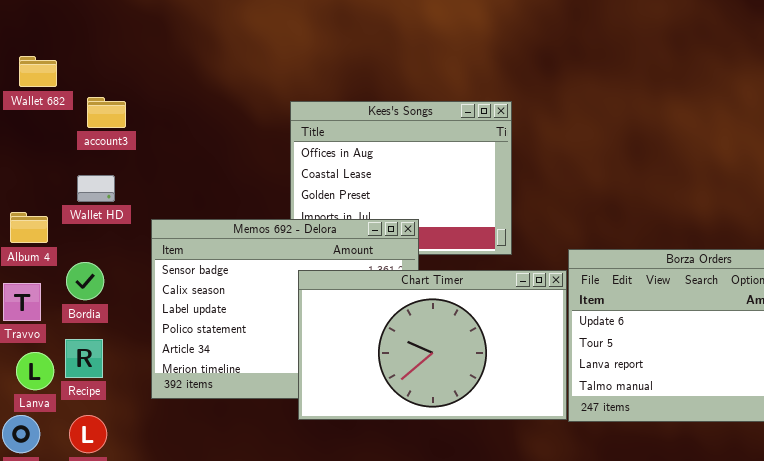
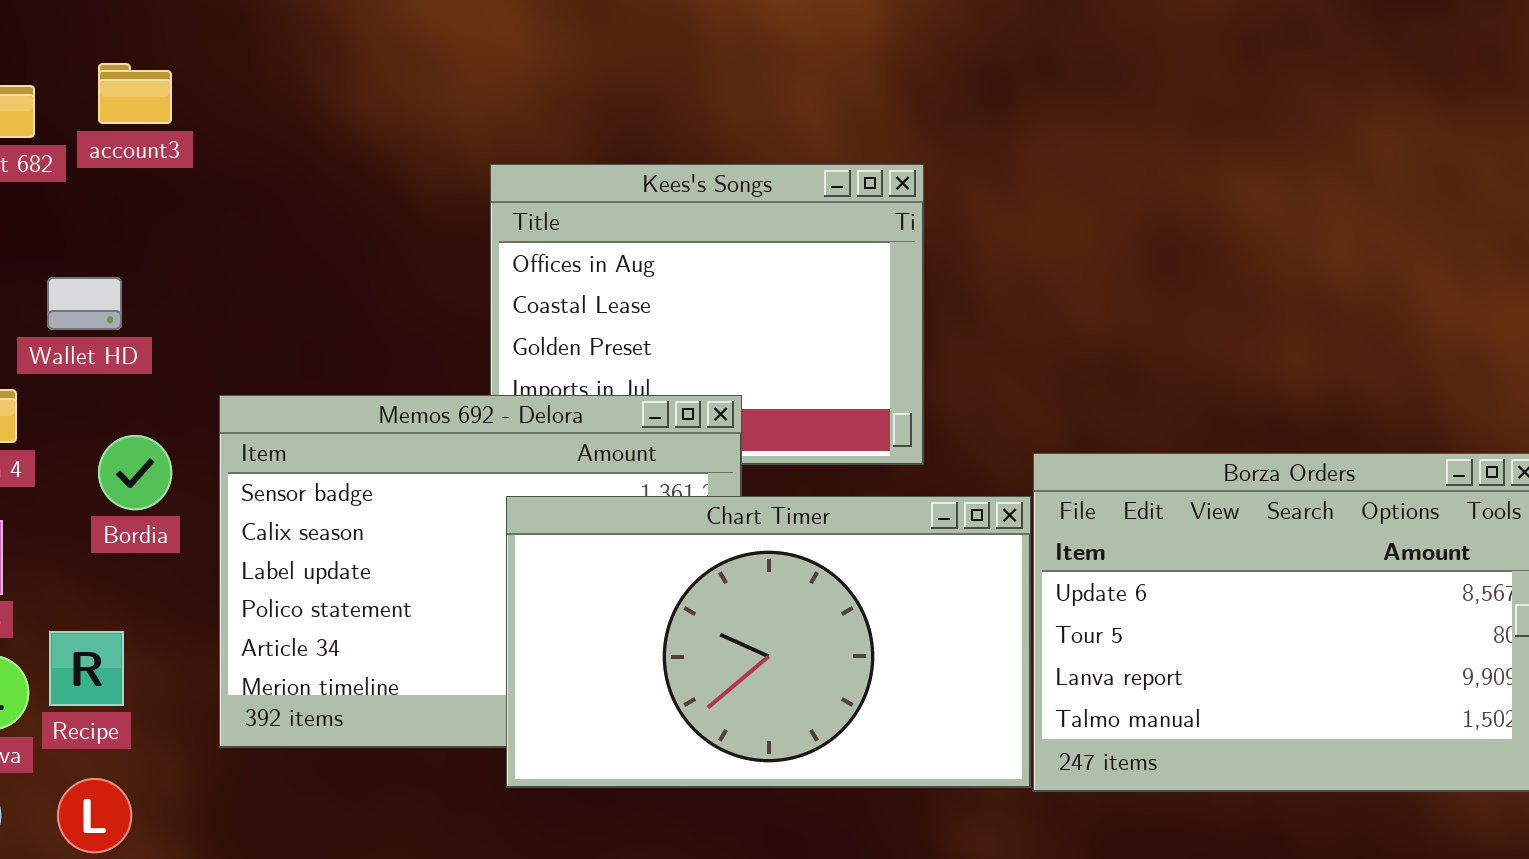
account3: [87,97,126,128] -> [98,63,172,124], moved
Wallet HD: [77,175,115,202] -> [47,277,122,330], moved
Bordia: [66,262,104,300] -> [98,435,172,510], moved

